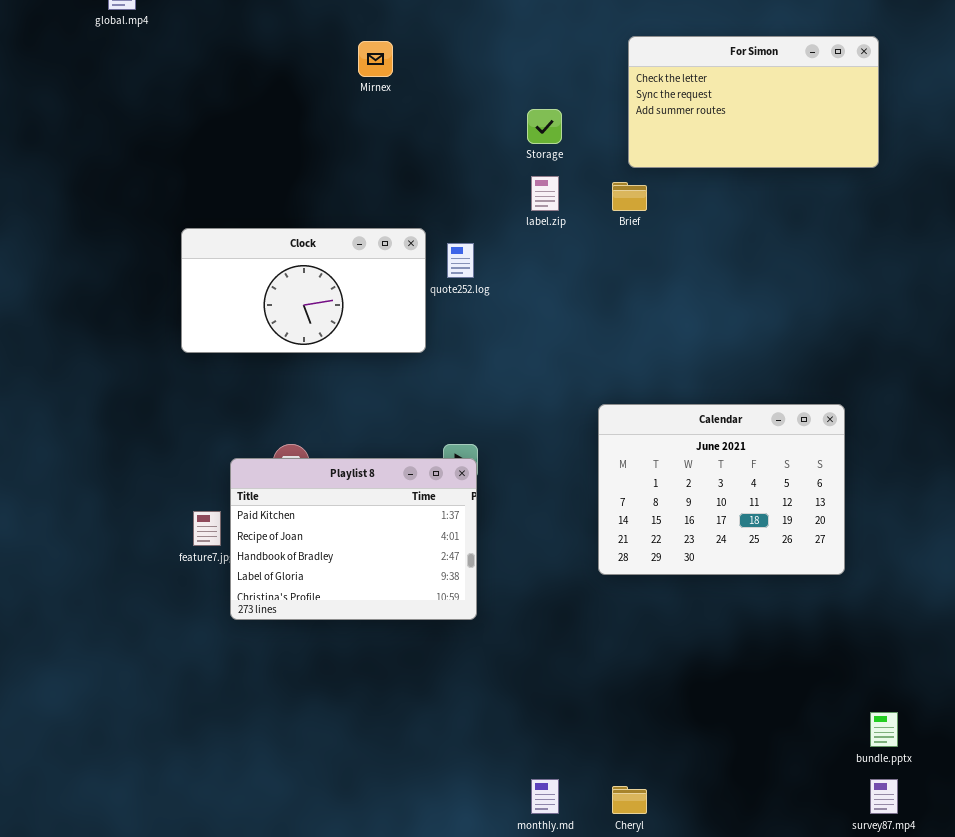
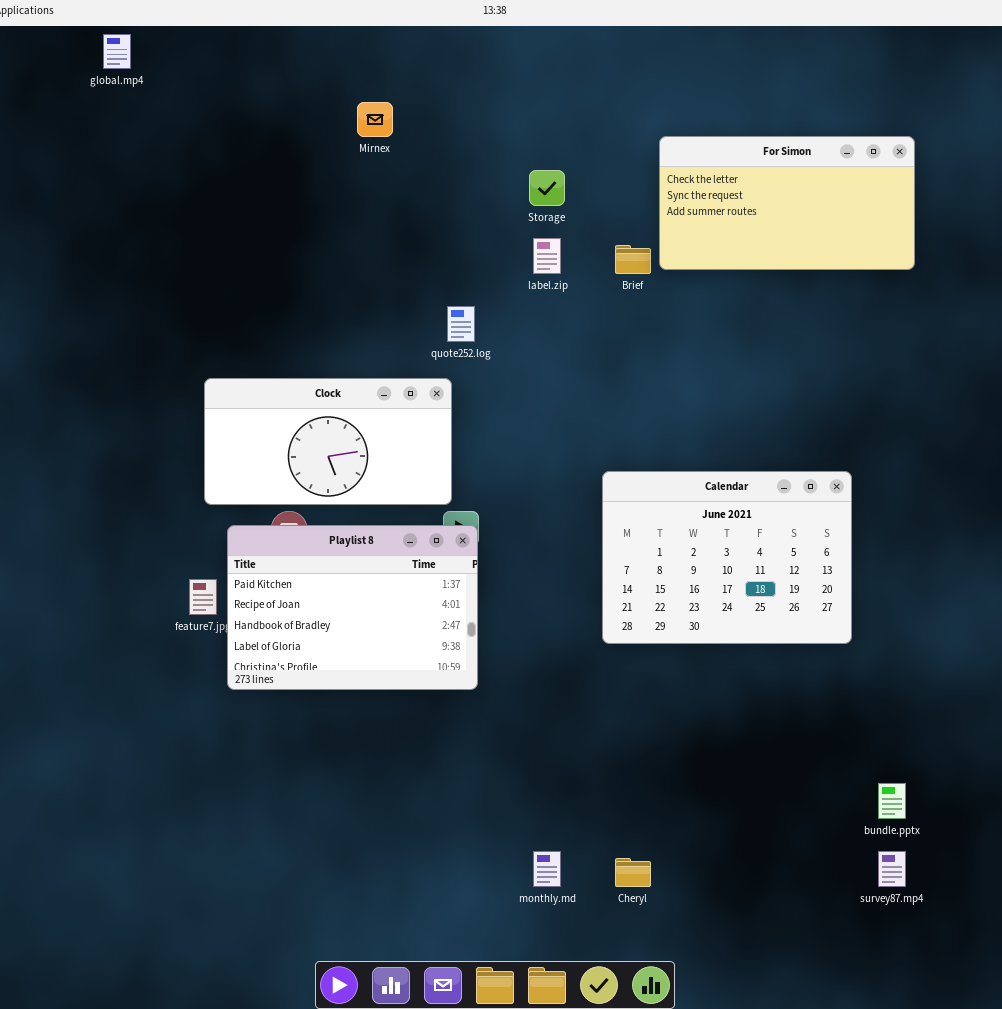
For Simon: [628,36,879,168] -> [659,136,915,270], moved
Clock: [181,228,426,353] -> [204,378,452,505], moved

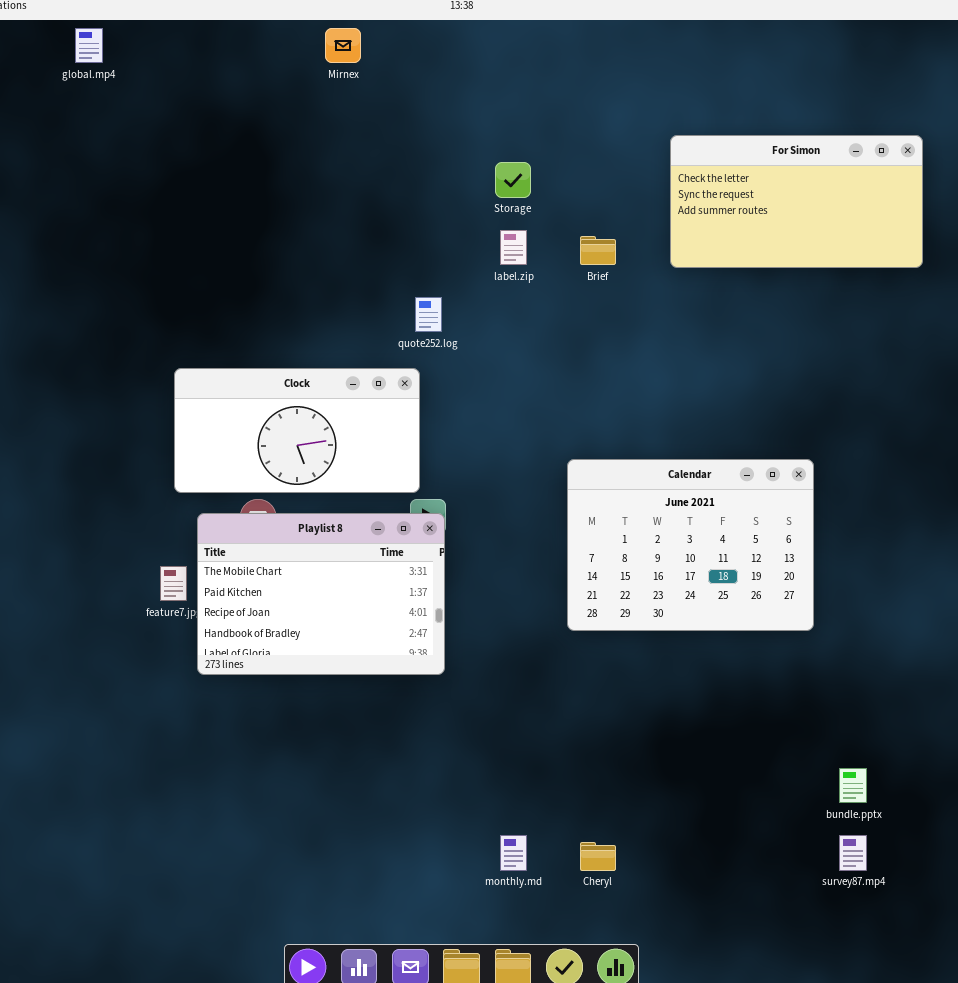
Mirnex: [357,102,393,137] -> [325,28,361,63], moved
For Simon: [659,136,915,270] -> [670,135,923,268], moved
Playlist 8: [227,525,478,690] -> [197,513,445,675], scrolled up 1 row

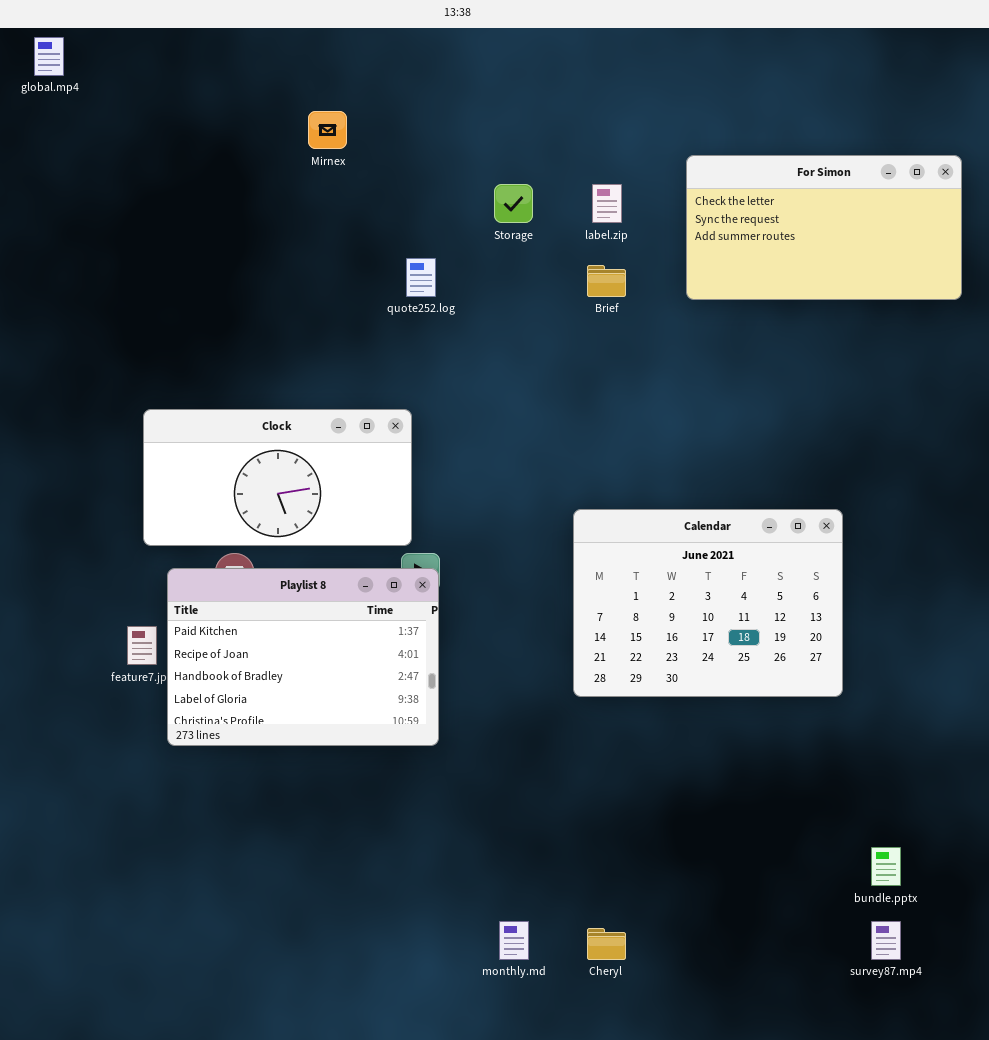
Mirnex: [325,28,361,63] -> [308,111,347,149], moved
label.zip: [500,230,527,265] -> [592,184,622,223], moved
quote252.log: [415,297,442,332] -> [406,258,436,297], moved
Playlist 8: [197,513,445,675] -> [167,568,439,746], scrolled down 1 row

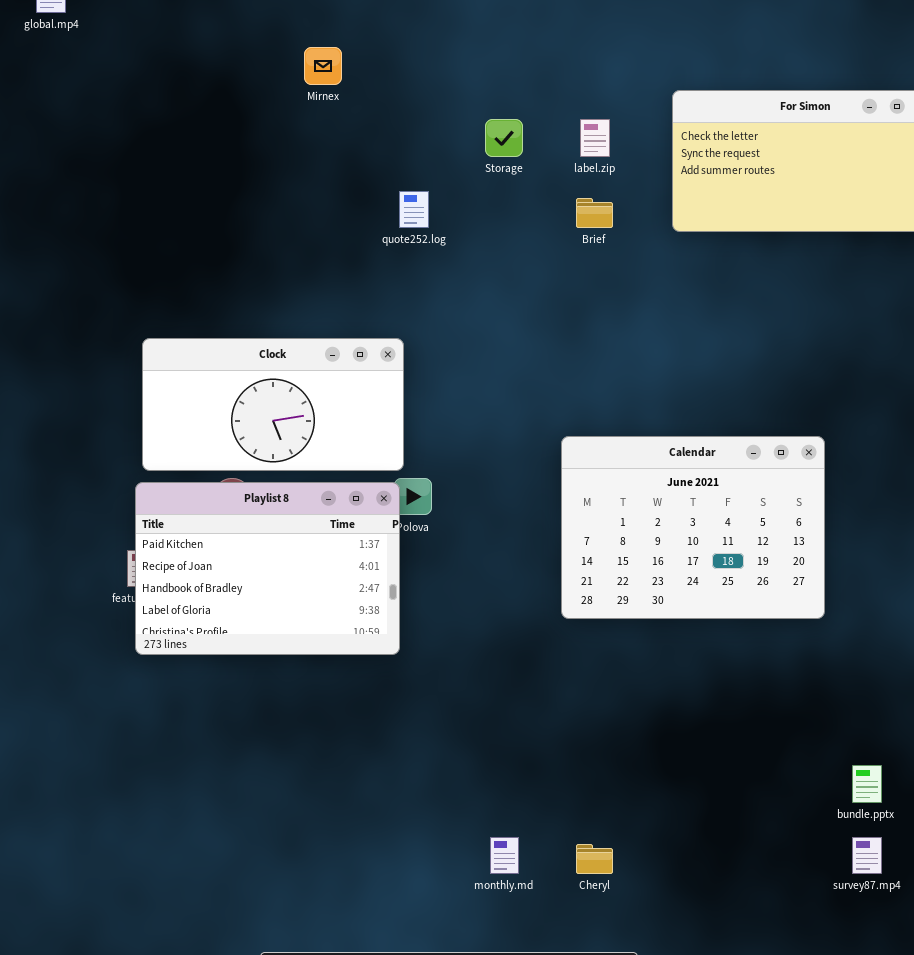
Playlist 8: [167,568,439,746] -> [135,482,400,655], moved

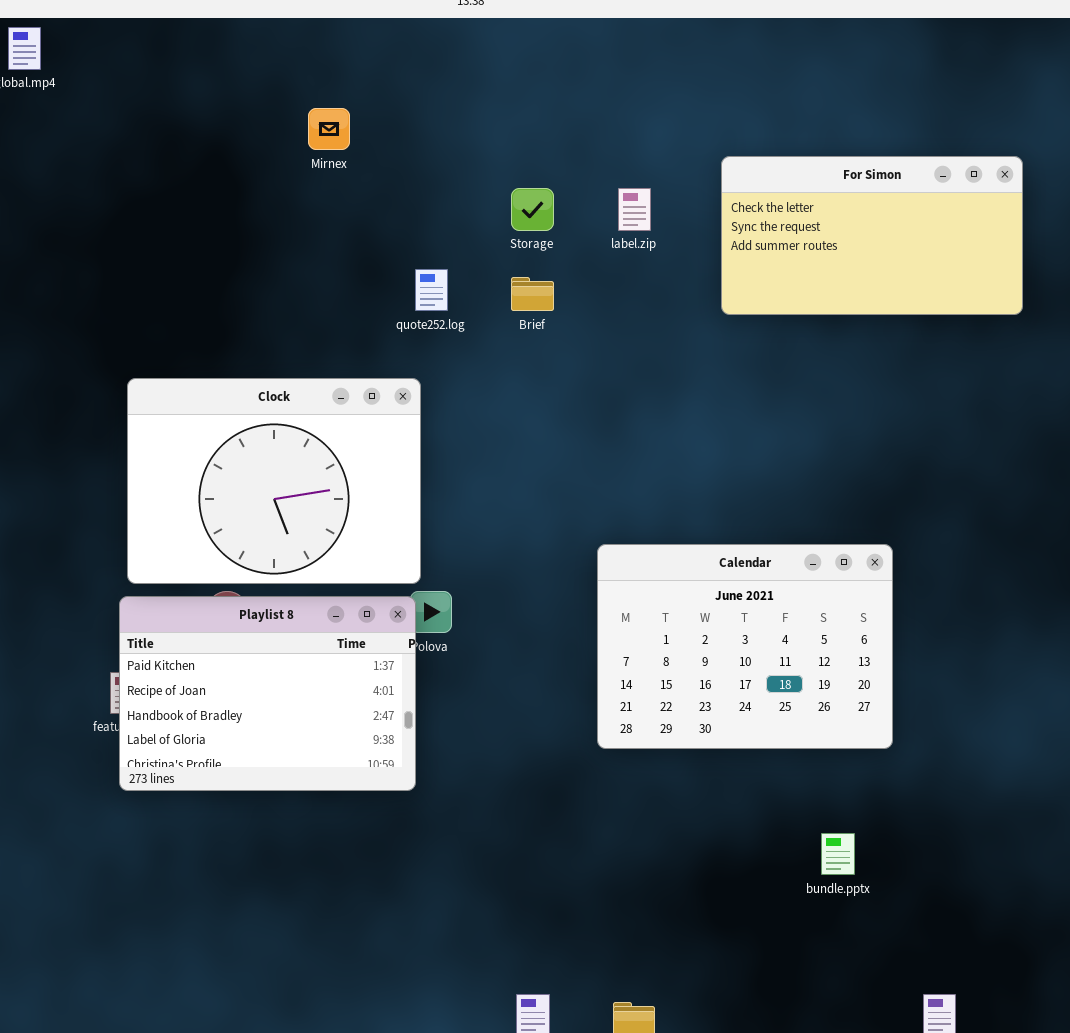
Brief: [576,198,613,228] -> [511,277,554,311], moved
Clock: [142,338,404,471] -> [127,378,421,584], resized
bundle.pptx: [852,765,882,803] -> [821,833,855,875], moved

